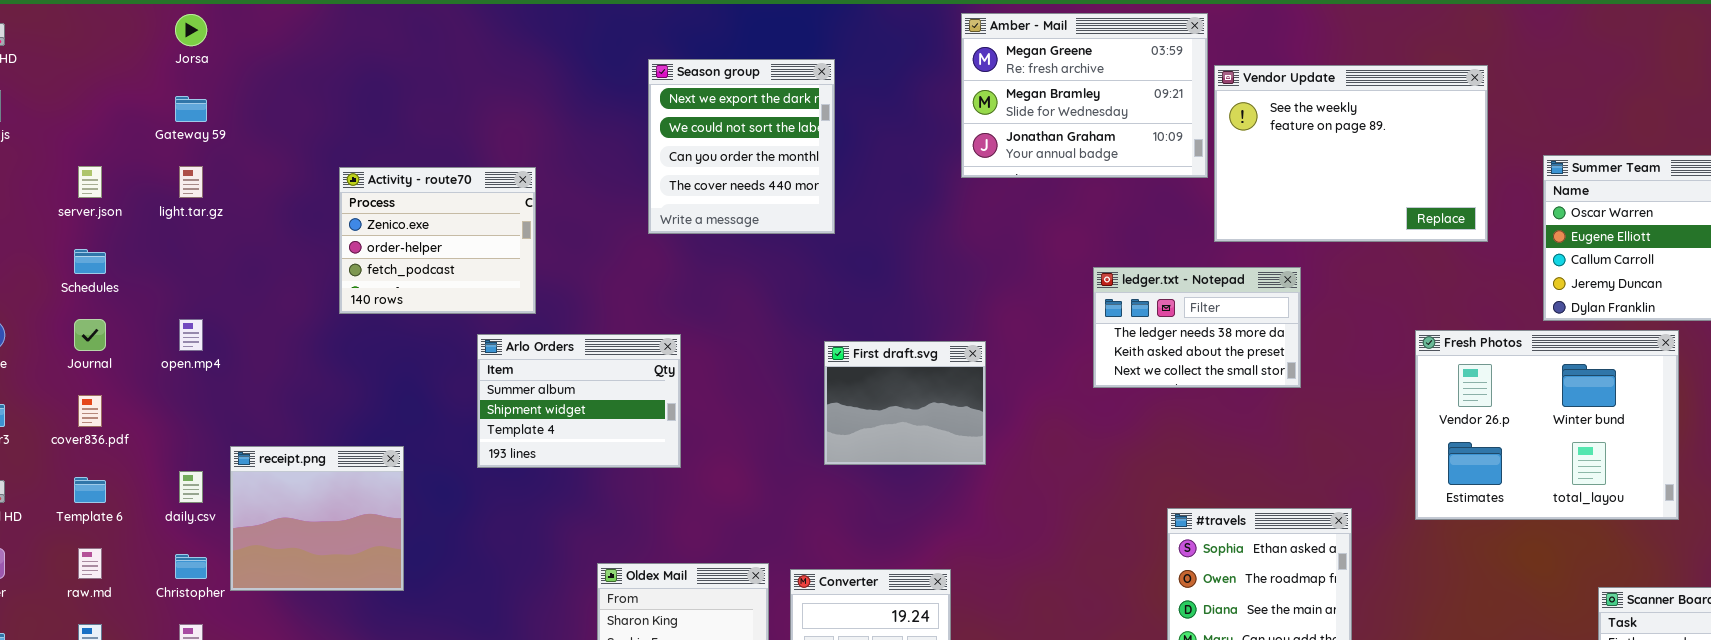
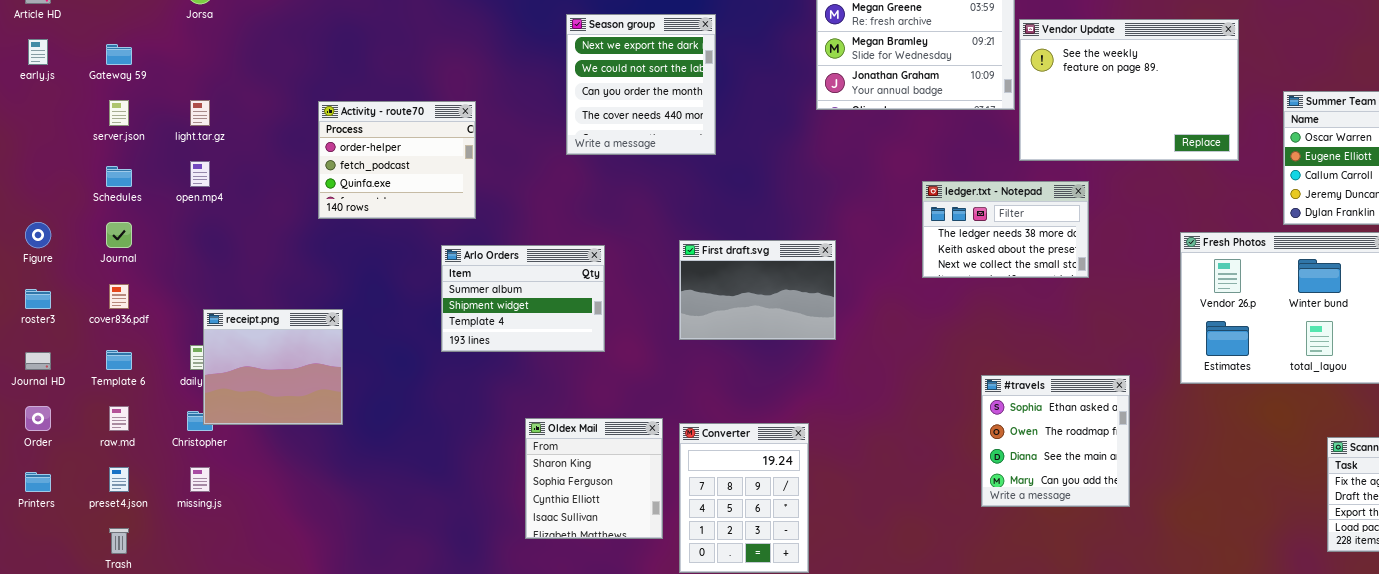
Gateway 59: [175,96,207,122] -> [106,44,132,65], moved
Activity - route70: [339,167,536,314] -> [318,101,476,219], scrolled down 1 row
open.mp4: [179,319,203,351] -> [190,161,210,187], moved
Arlo Orders: [477,334,681,468] -> [441,245,605,352], moved
First draft.svg: [824,341,986,465] -> [679,240,836,340], resized
receipt.png: [230,446,404,591] -> [203,309,343,425], moved

